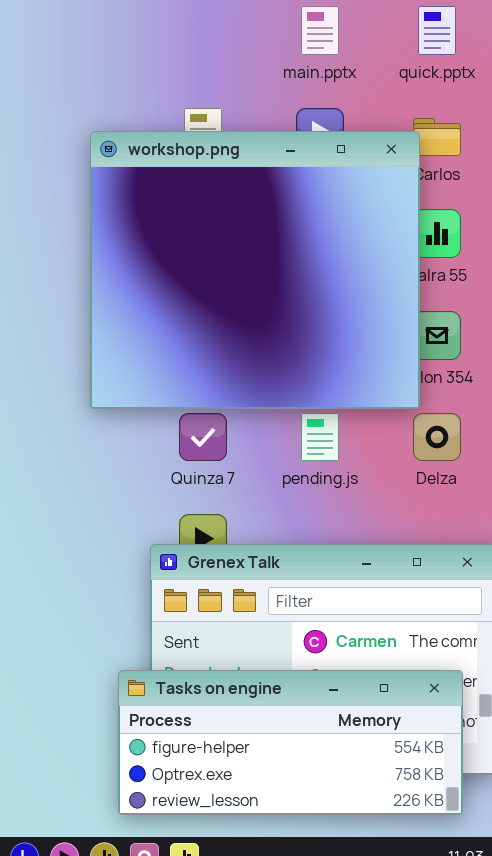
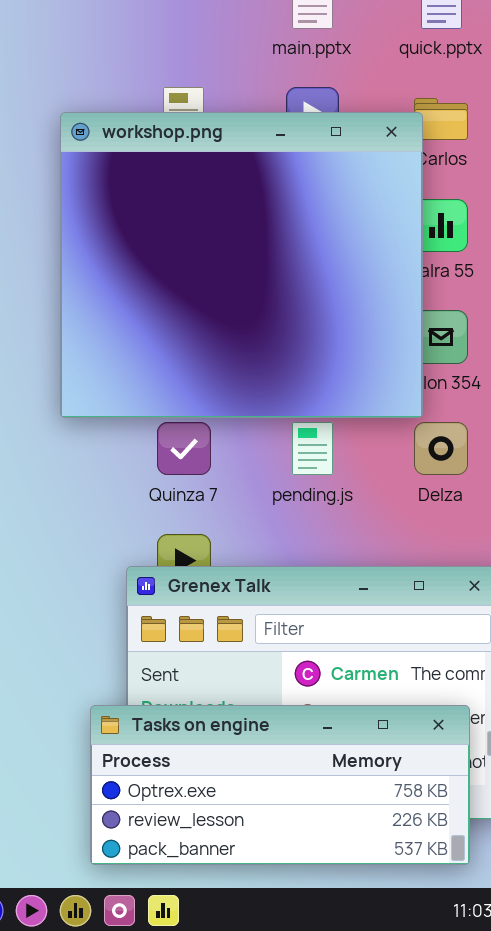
Tasks on engine: [118,670,463,815] -> [90,705,470,865], scrolled down 1 row

